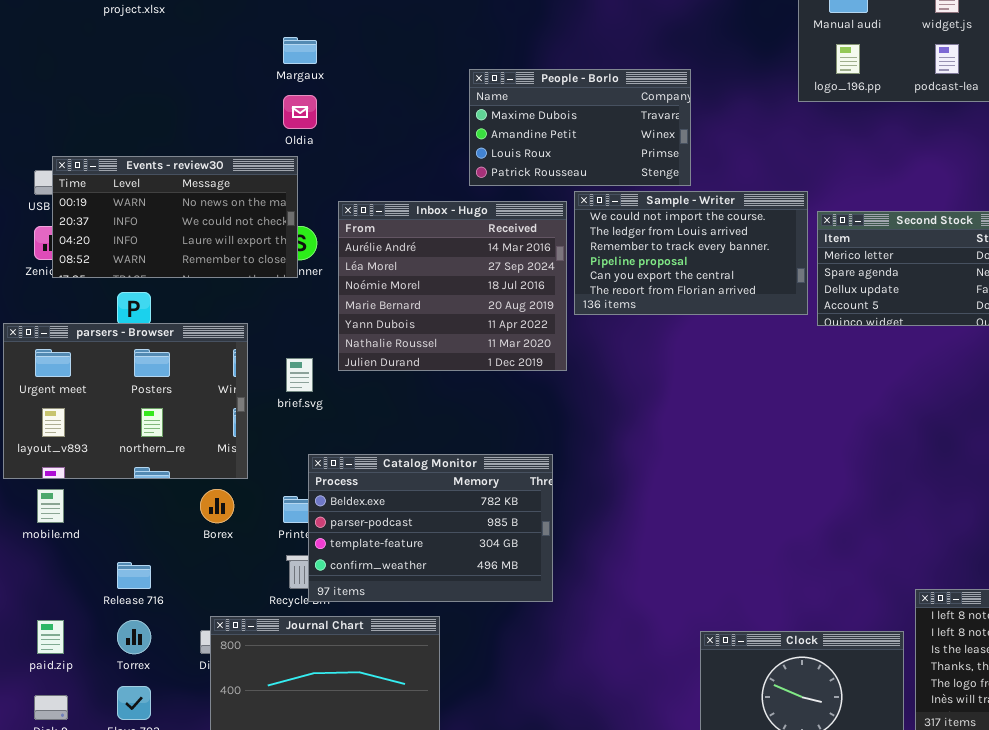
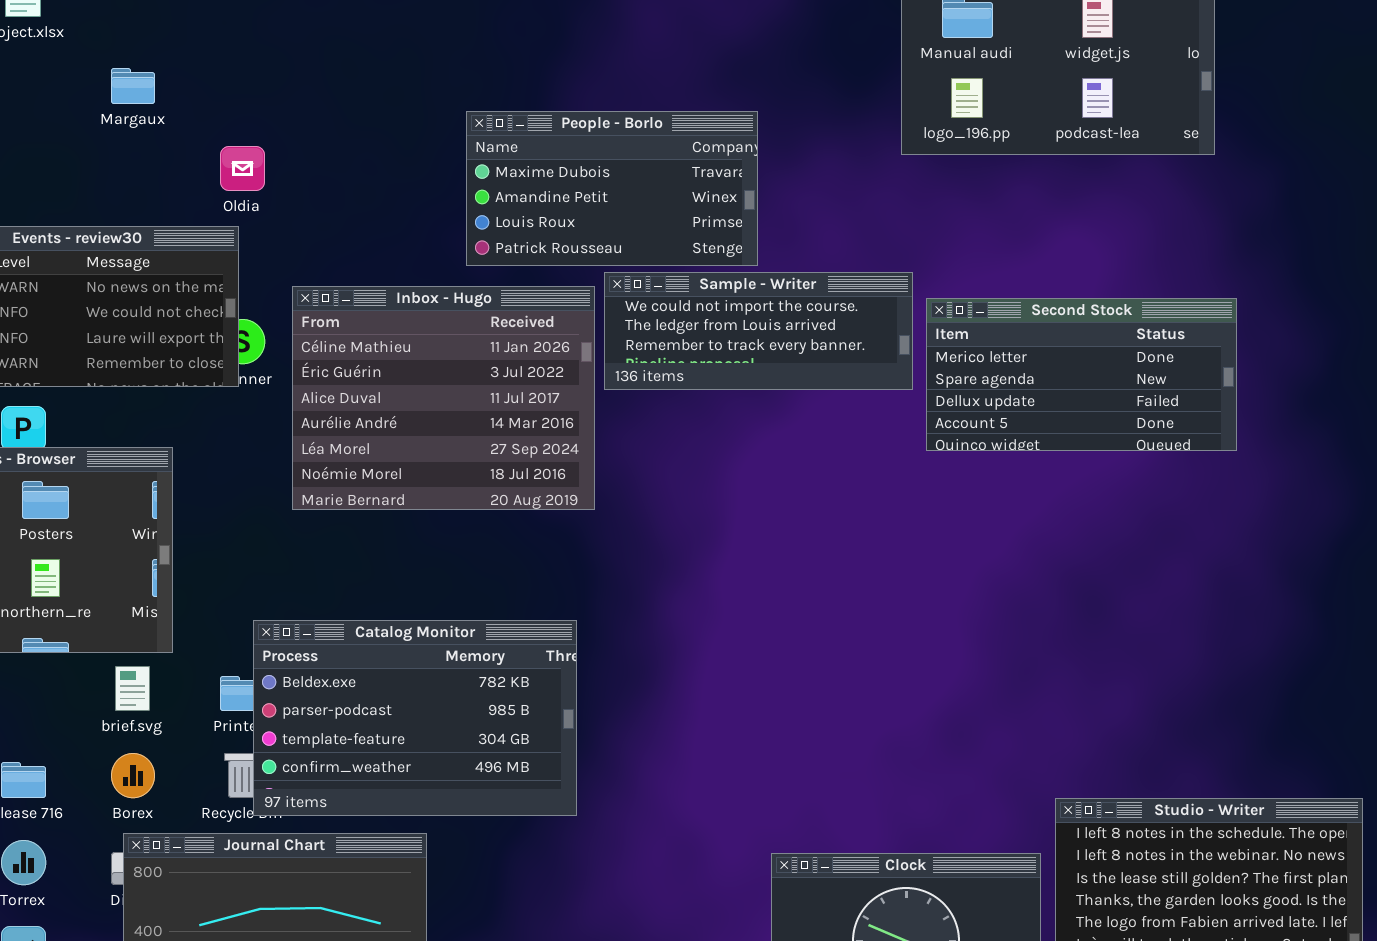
Margaux: [283,37,317,64] -> [111,68,155,104], moved
Sample - Writer: [574,191,808,315] -> [604,272,913,390], resized
Inbox - Hugo: [338,201,567,371] -> [292,286,595,510], scrolled up 3 rows
brief.svg: [286,358,313,392] -> [115,666,150,711], moved
Borex: [200,489,234,523] -> [111,753,155,798], moved

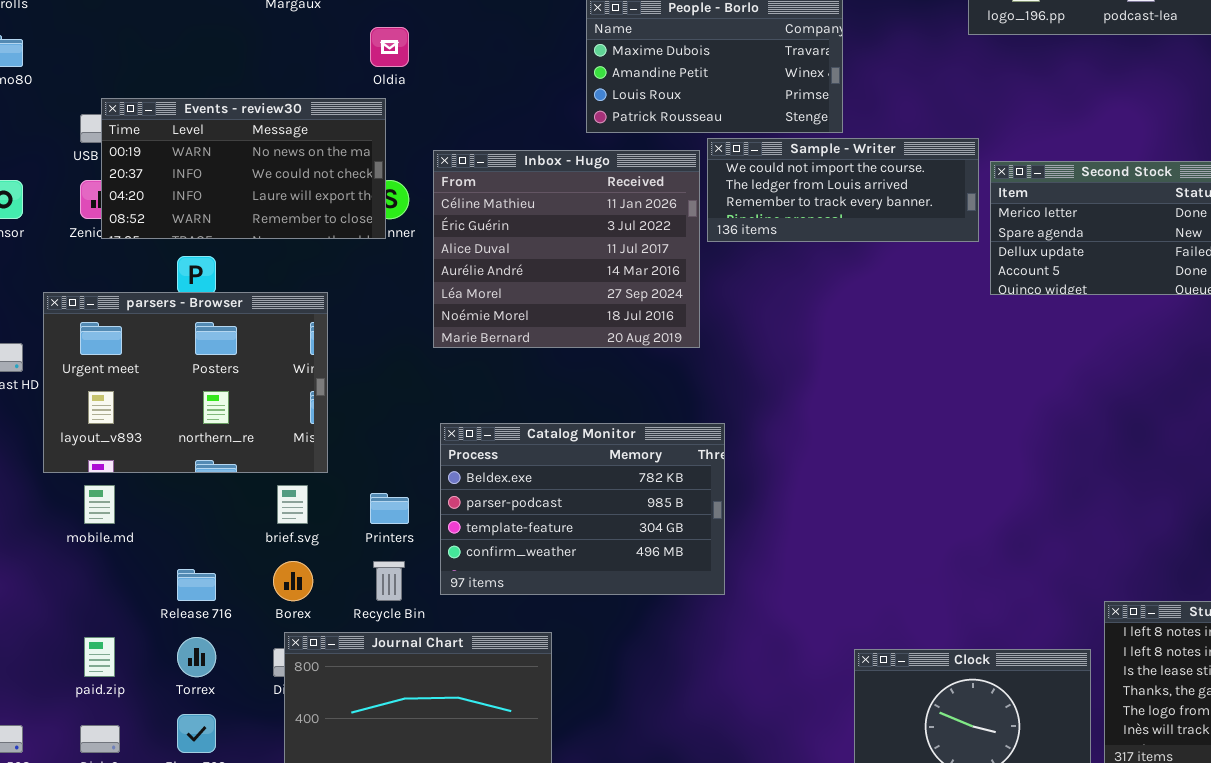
Catalog Monitor: [253,620,577,816] -> [440,423,725,595], moved

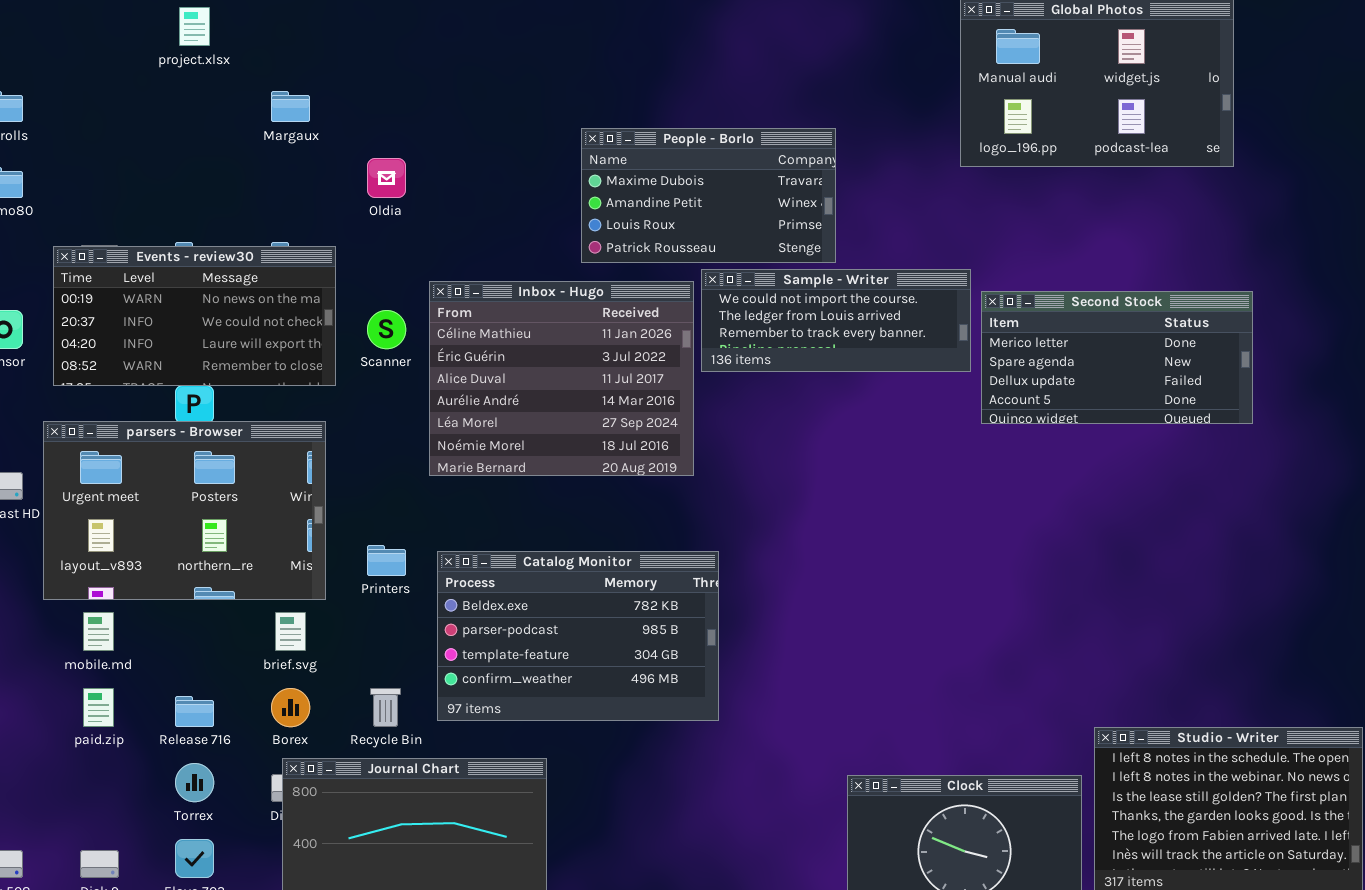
Events - review30: [101,98,386,239] -> [53,246,336,386], moved
Printers: [370,493,409,524] -> [367,545,406,576], moved
paid.zip: [84,637,115,677] -> [83,688,114,727], moved

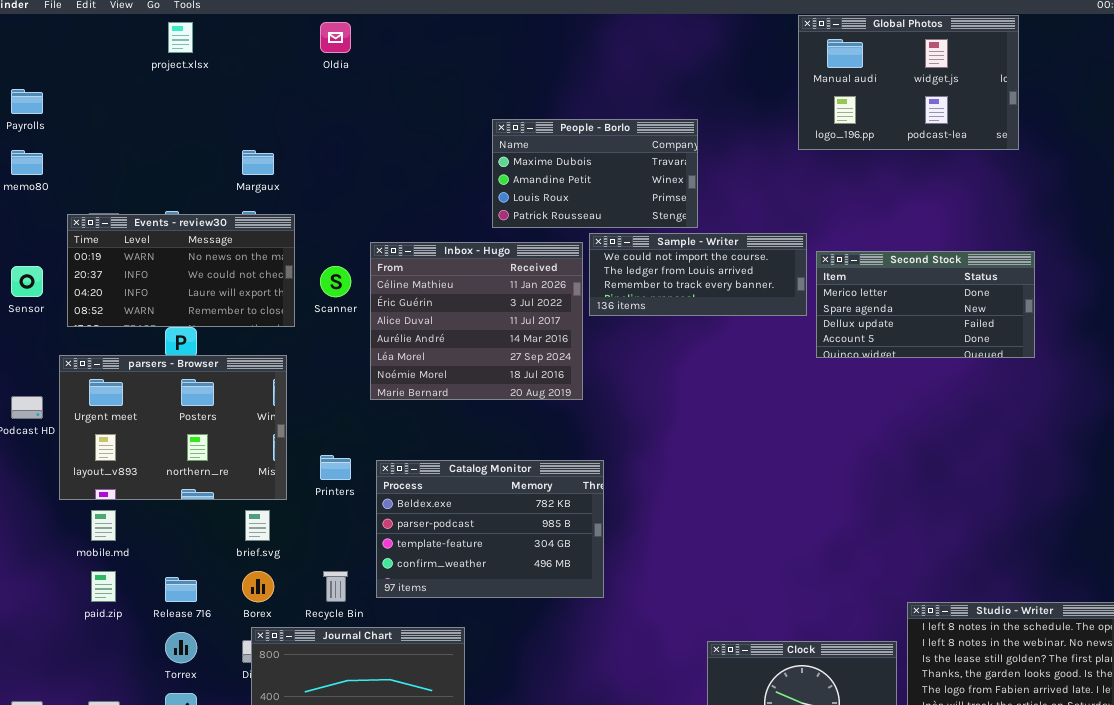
Margaux: [271,91,310,122] -> [242,150,274,175], moved
Oldia: [367,158,406,198] -> [320,22,351,53], moved

